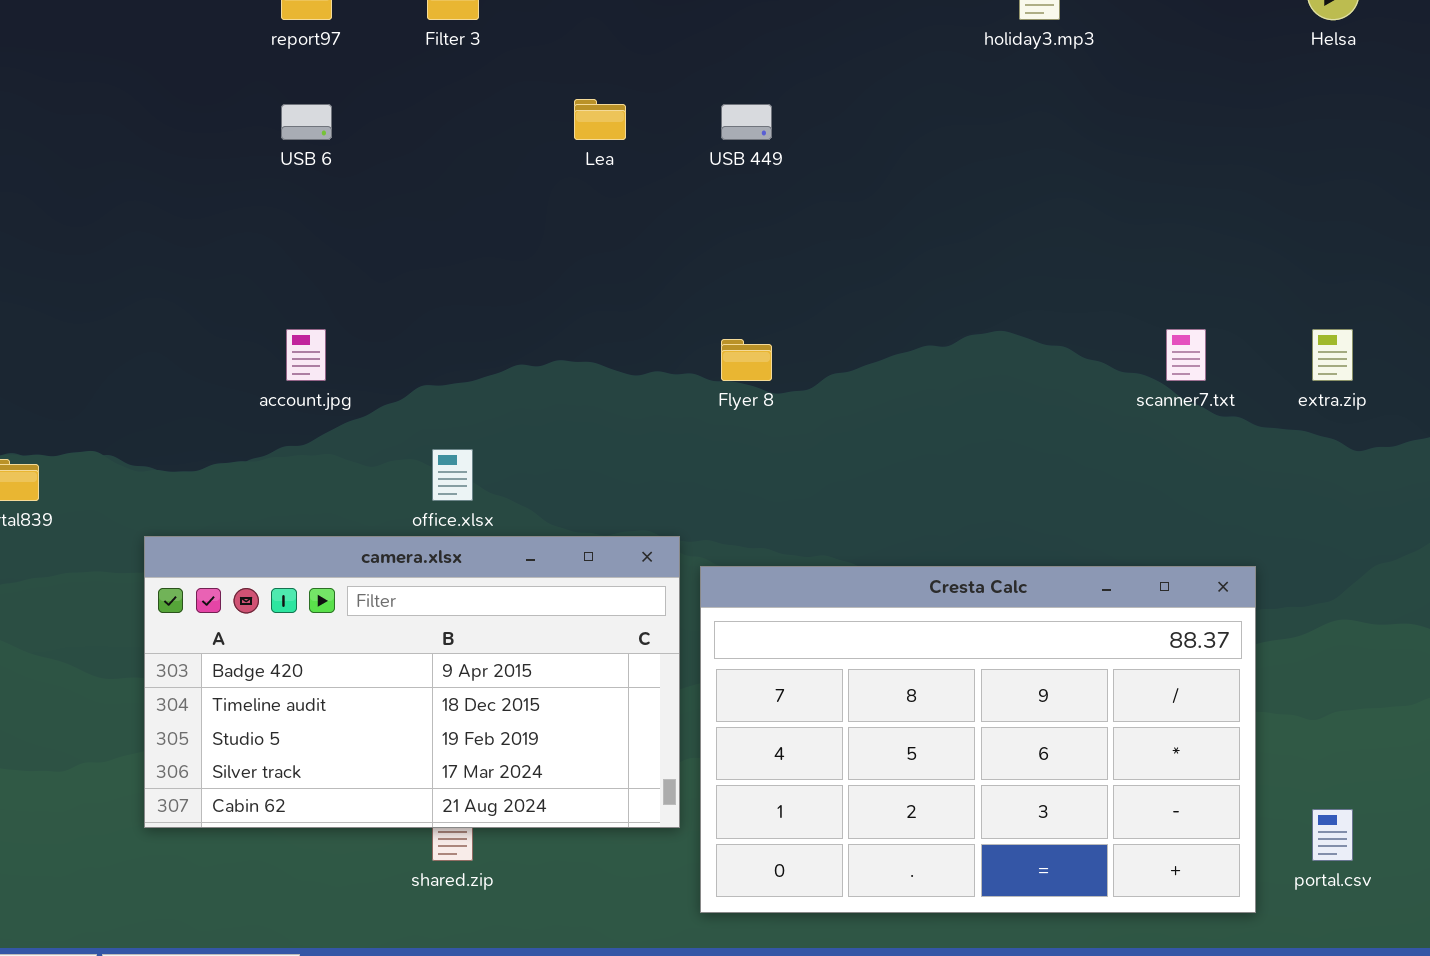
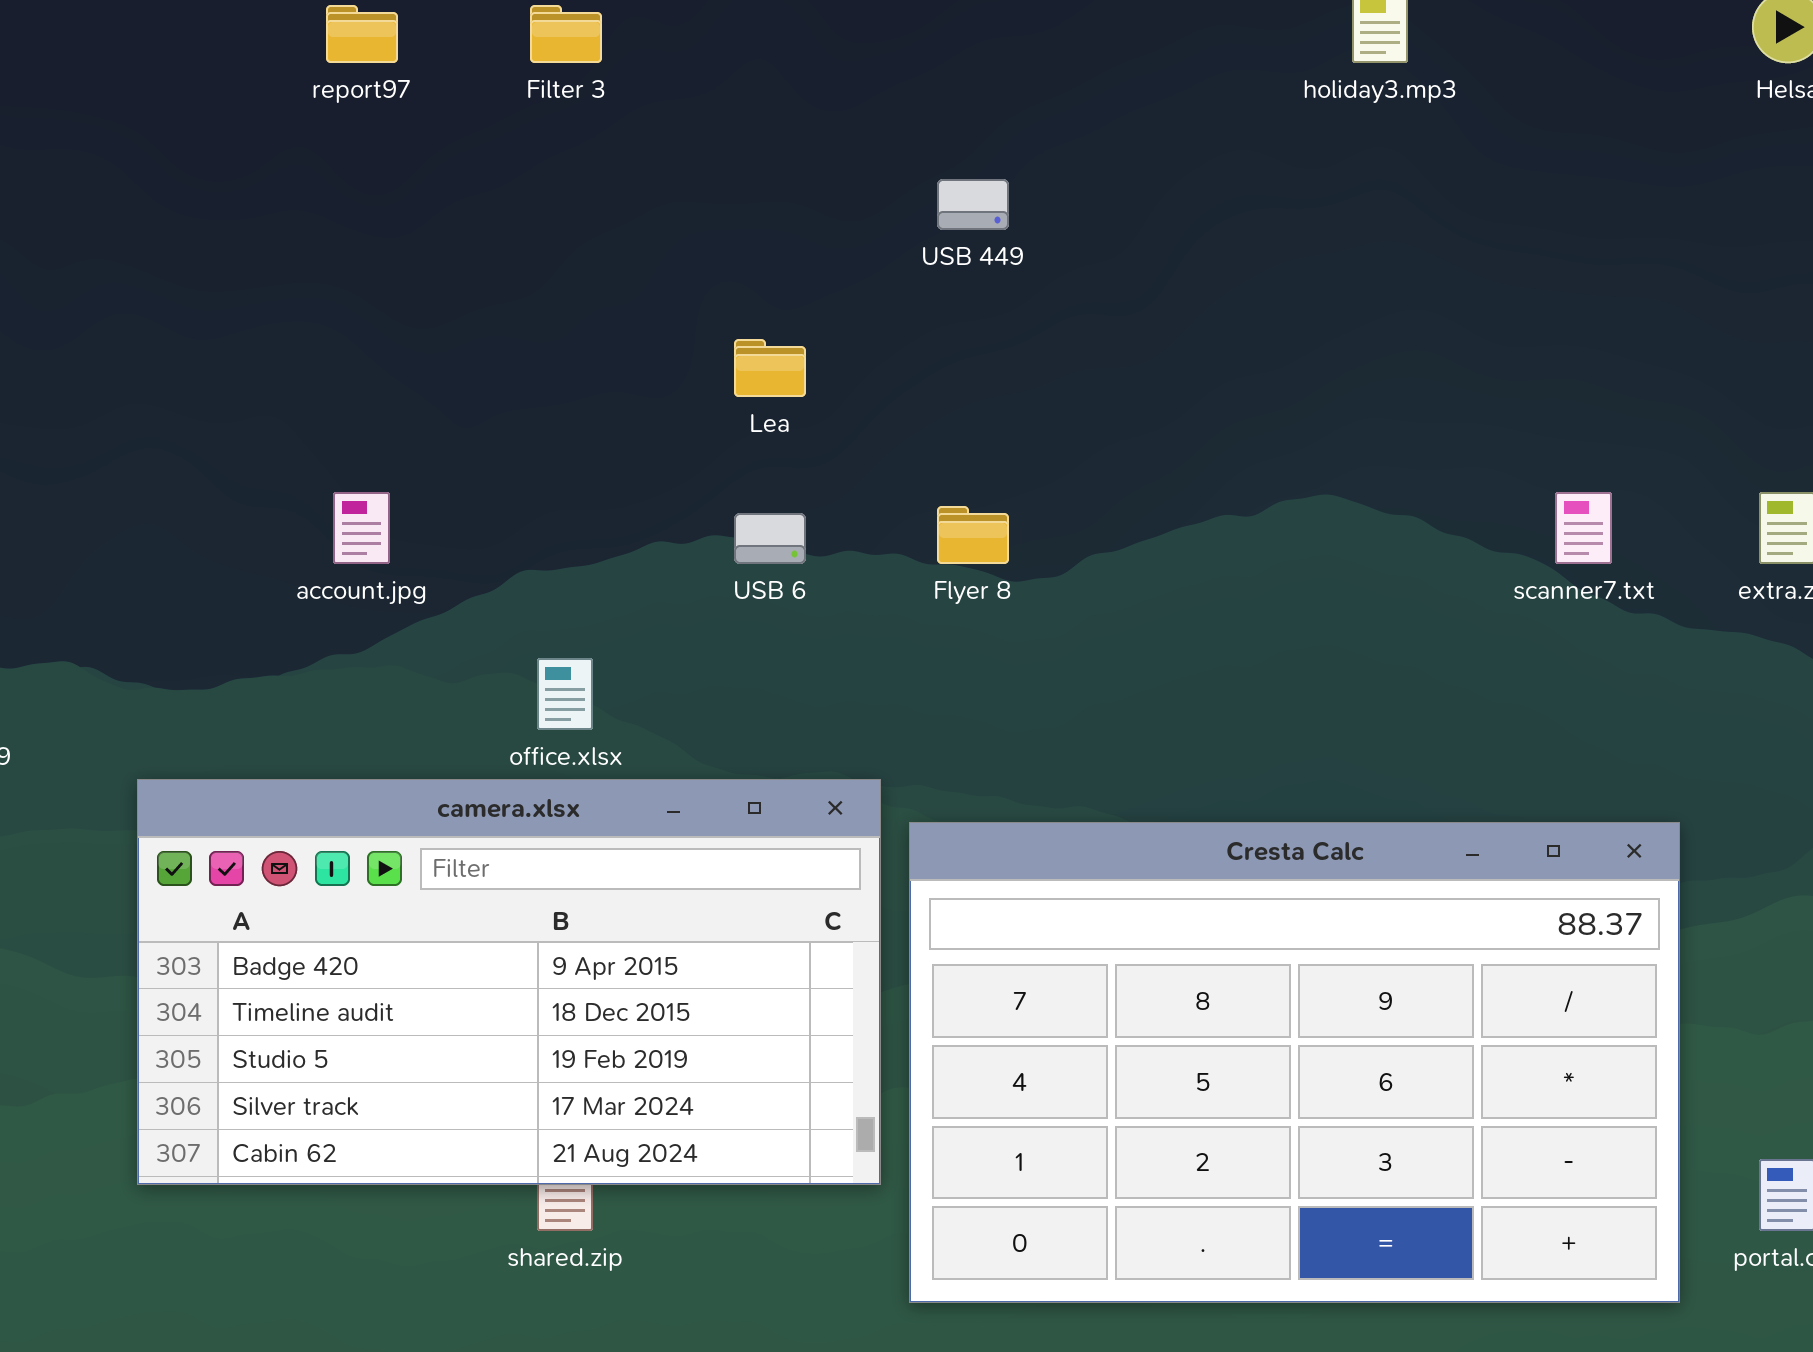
Lea: [574,99,626,140] -> [734,339,806,397], moved
USB 6: [281,104,332,140] -> [734,513,806,564], moved

